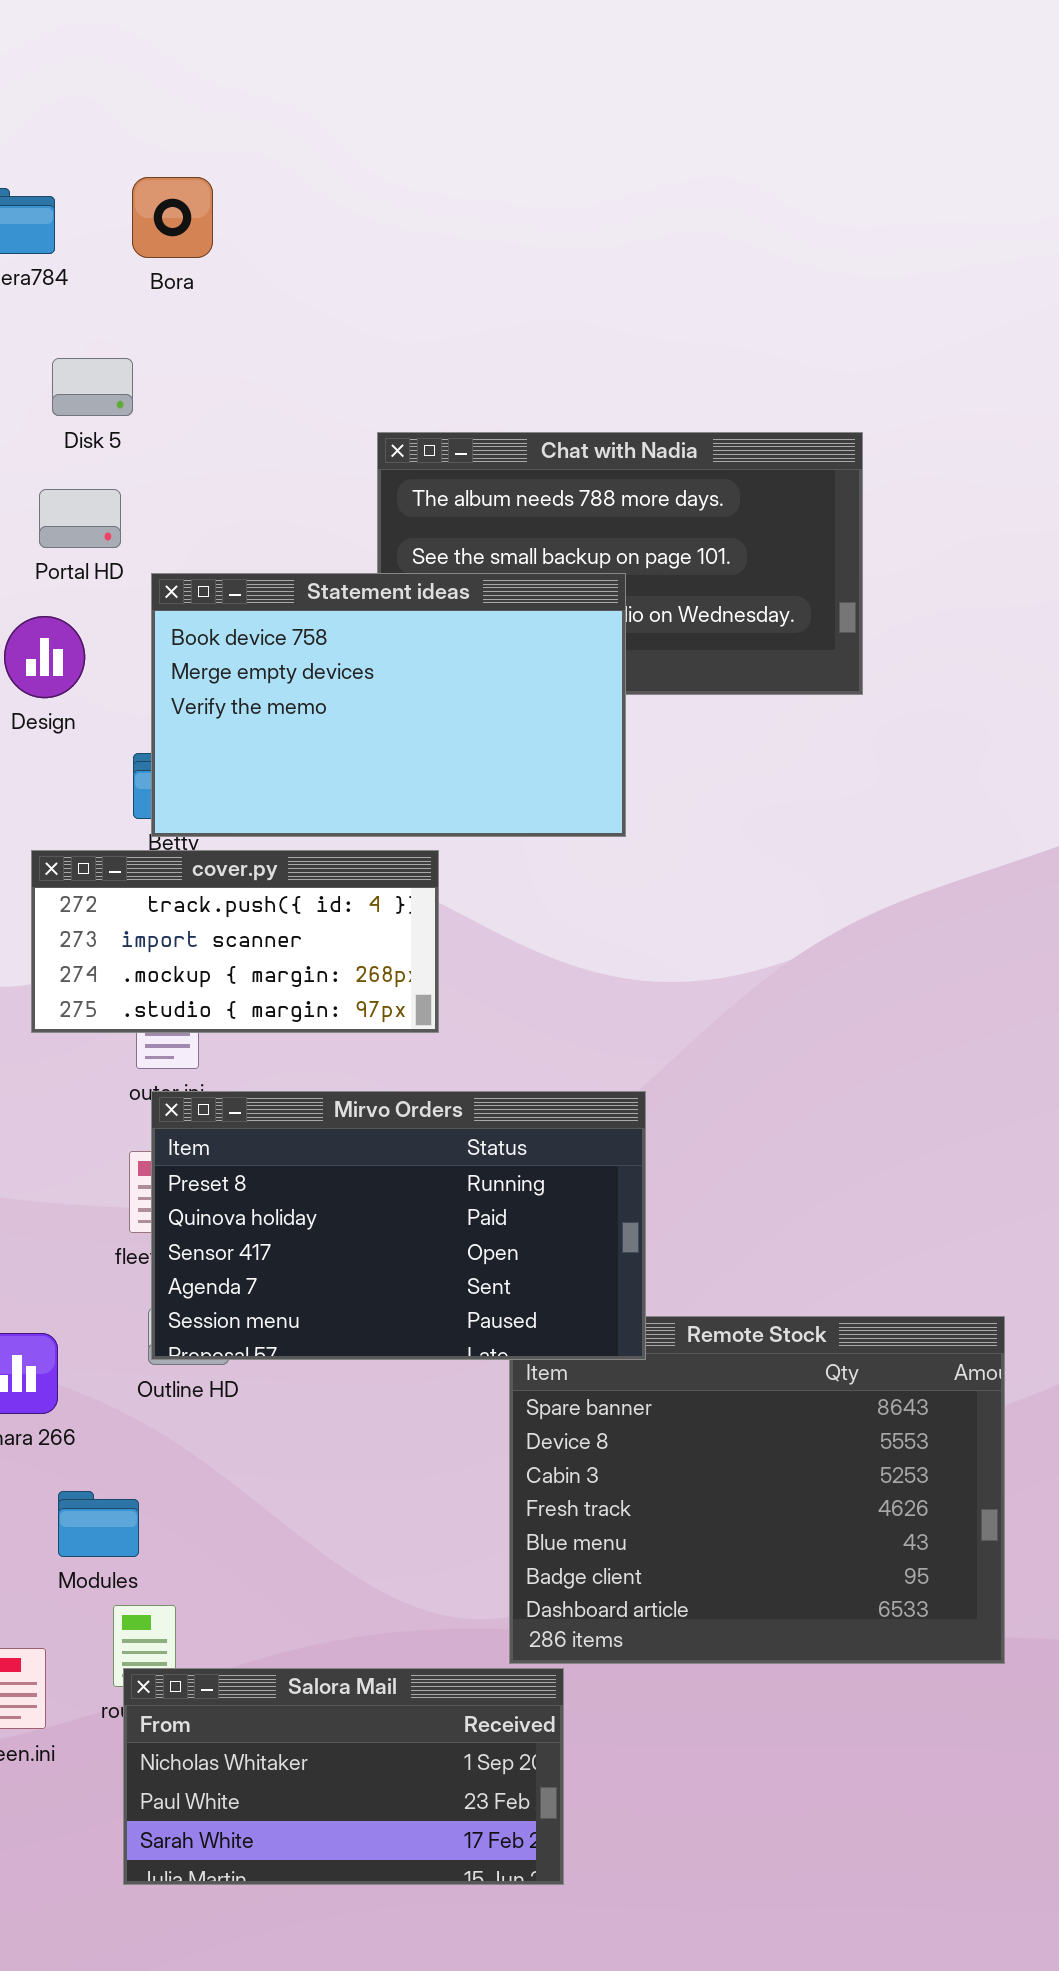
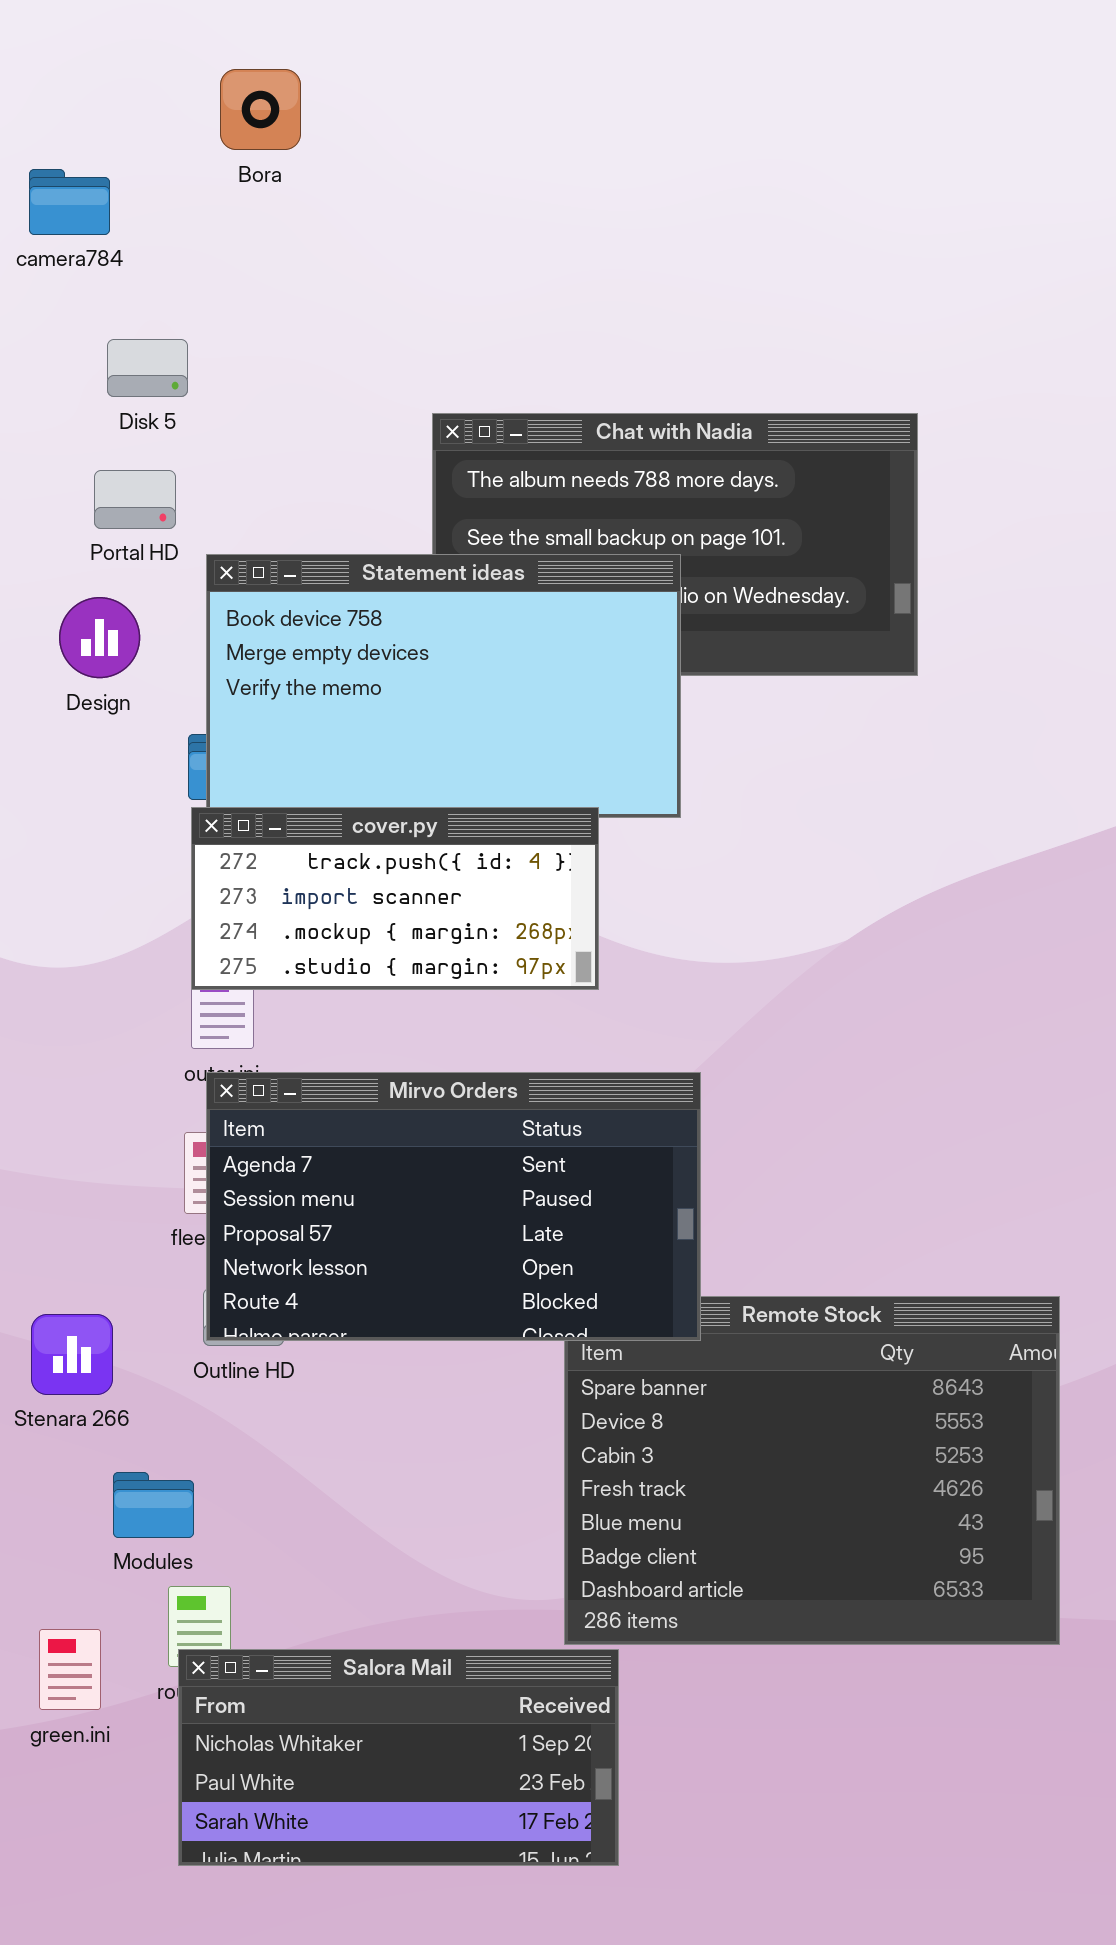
Bora: [132,177,213,258] -> [220,69,301,150], moved
cover.py: [31,850,439,1033] -> [191,807,599,990], moved
Mirvo Orders: [151,1091,646,1360] -> [206,1072,701,1341], scrolled down 3 rows

